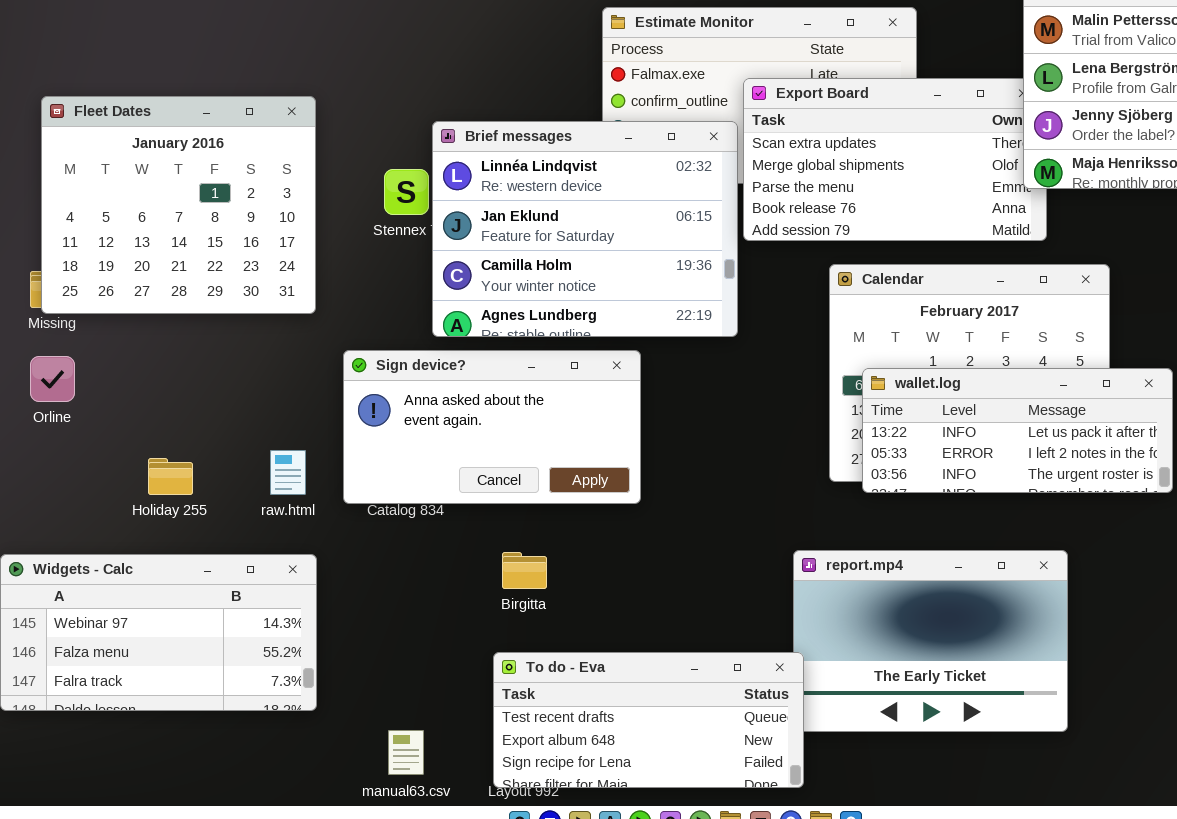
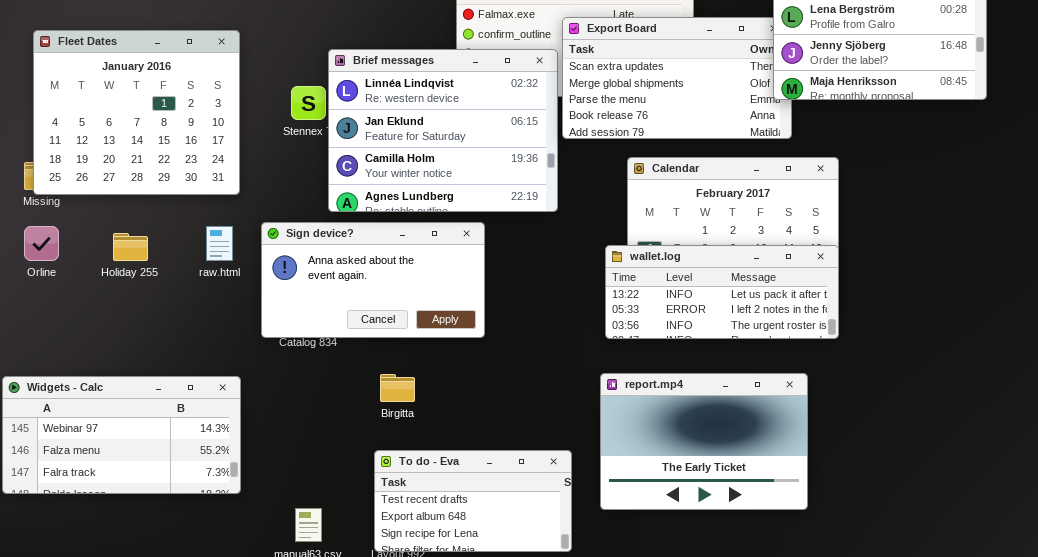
wallet.log: [862,368,1173,493] -> [605,245,839,339], moved
raw.html: [270,450,306,495] -> [206,226,233,261], moved
Holiday 255: [148,458,193,495] -> [113,233,148,261], moved
To do - Eva: [493,652,804,788] -> [374,450,572,552], resized

